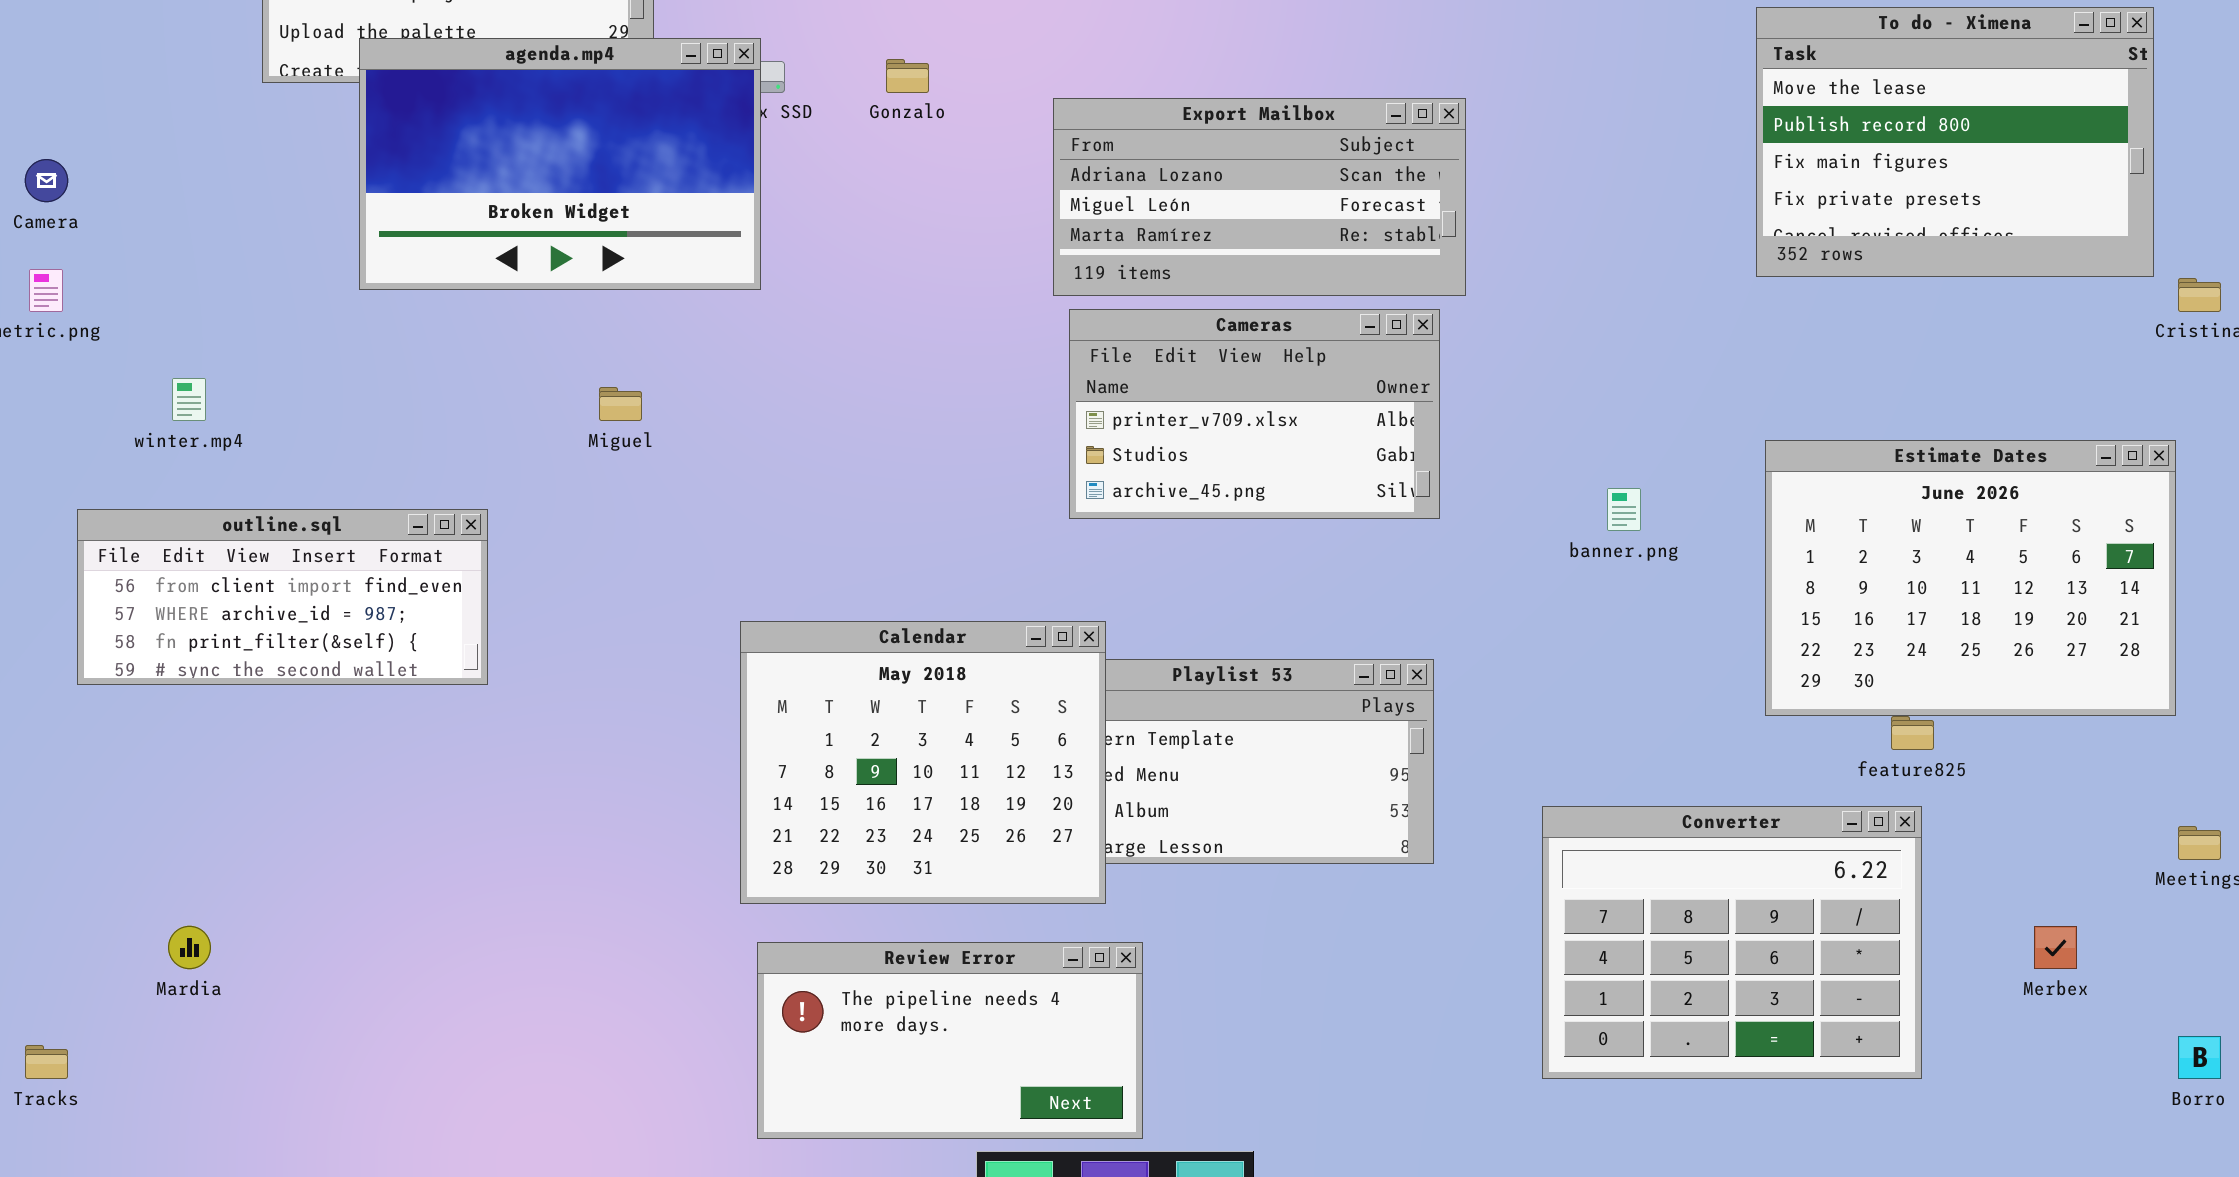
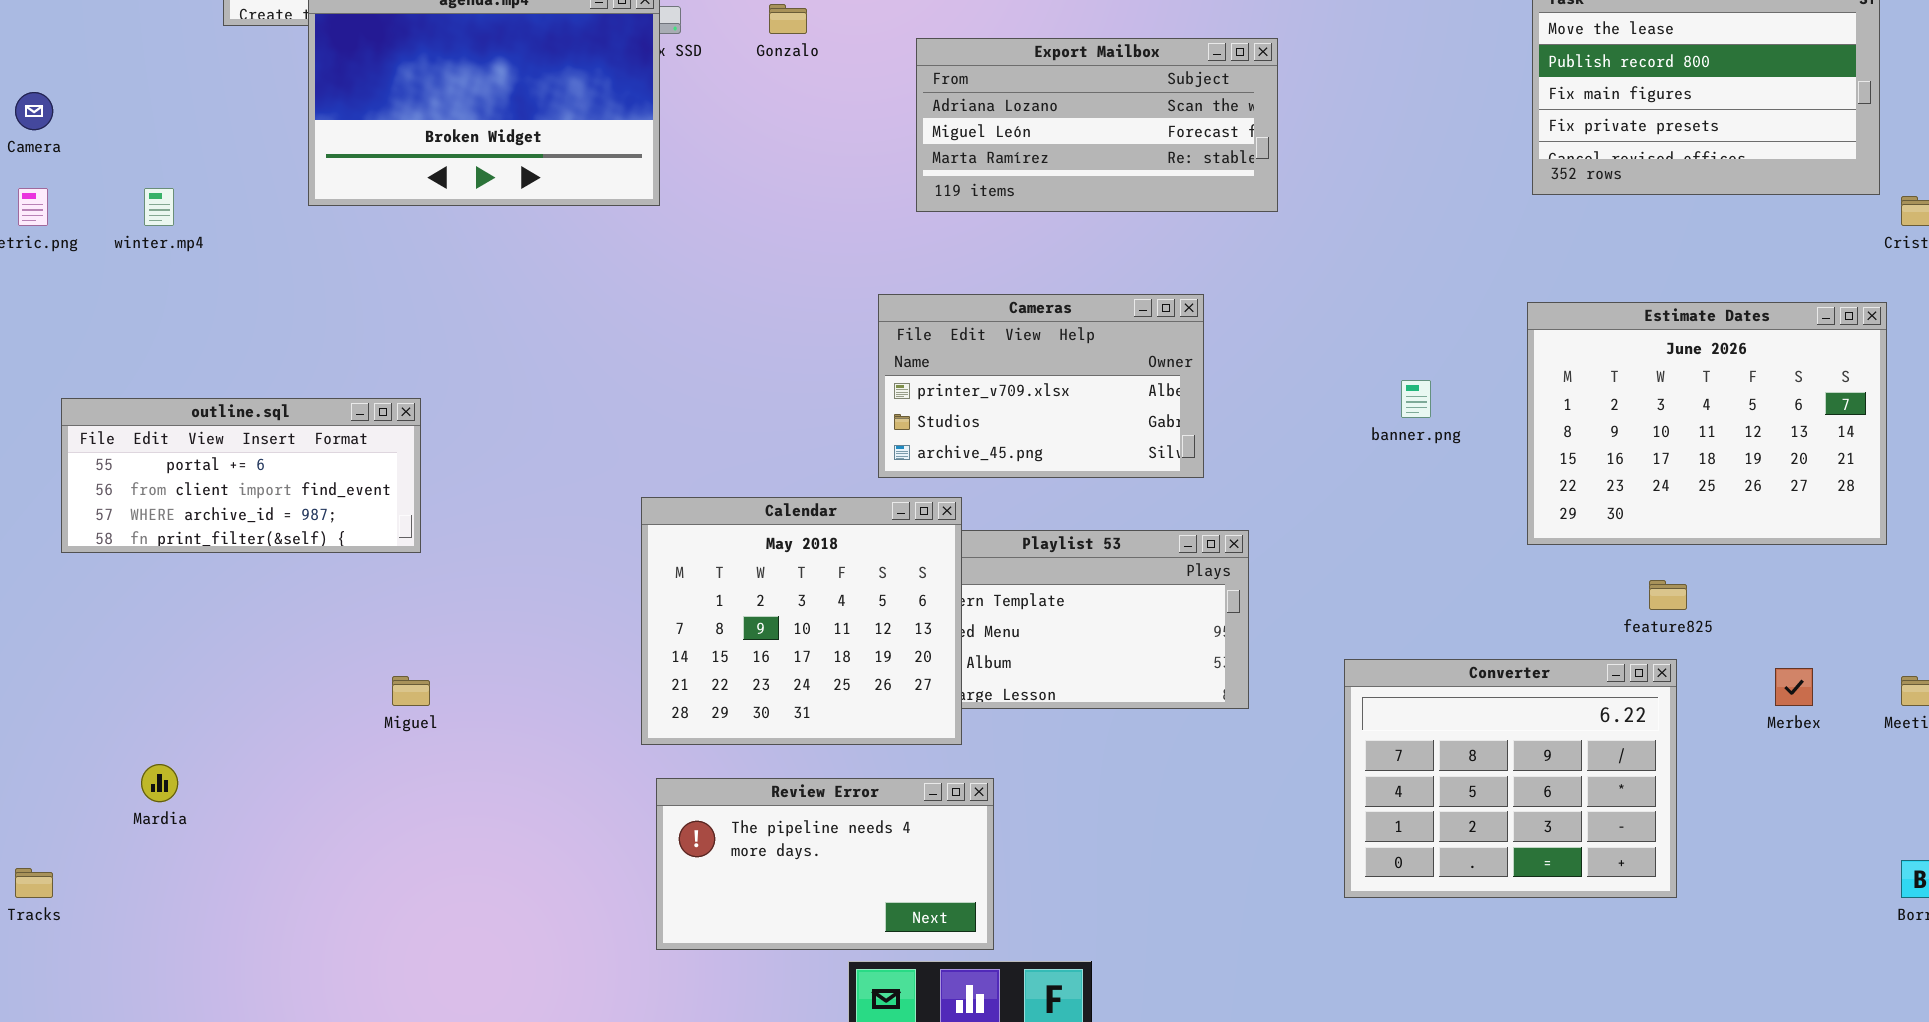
Cameras: [1069,309,1440,519] -> [878,294,1204,478], moved
winter.mp4: [172,378,206,421] -> [144,188,174,226], moved
Miguel: [599,387,642,421] -> [392,676,430,706], moved
Estimate Dates: [1765,440,2176,716] -> [1527,302,1887,545], moved
outline.sql: [77,509,488,685] -> [61,398,421,553], scrolled up 1 row
Merbex: [2034,926,2077,969] -> [1775,668,1813,706], moved

